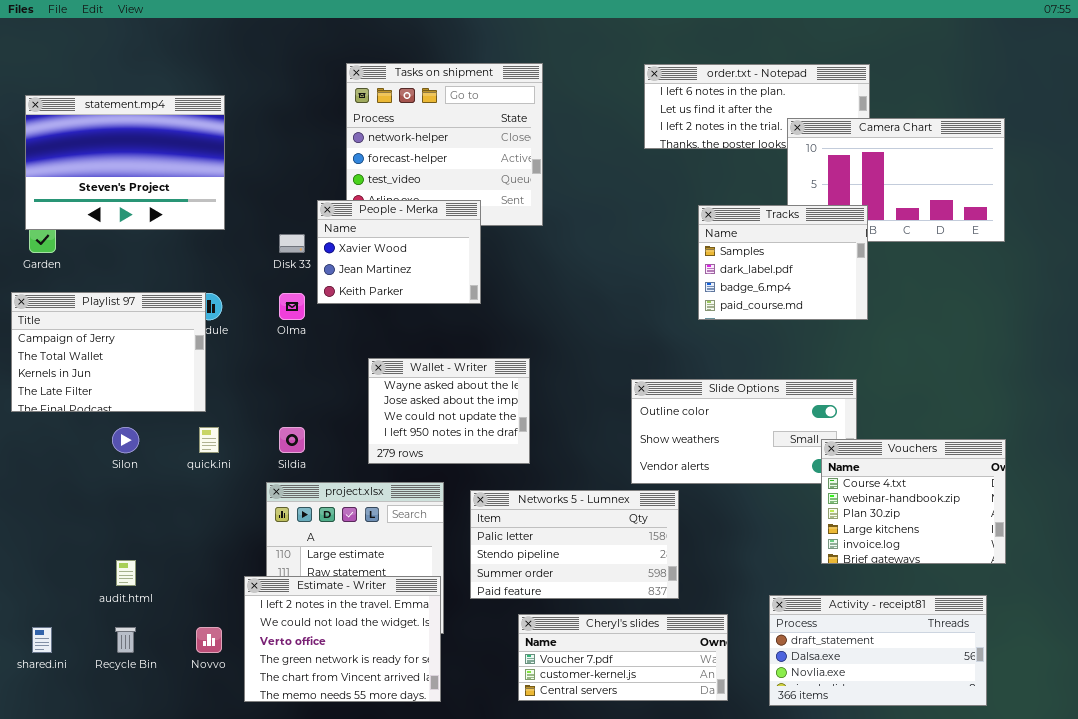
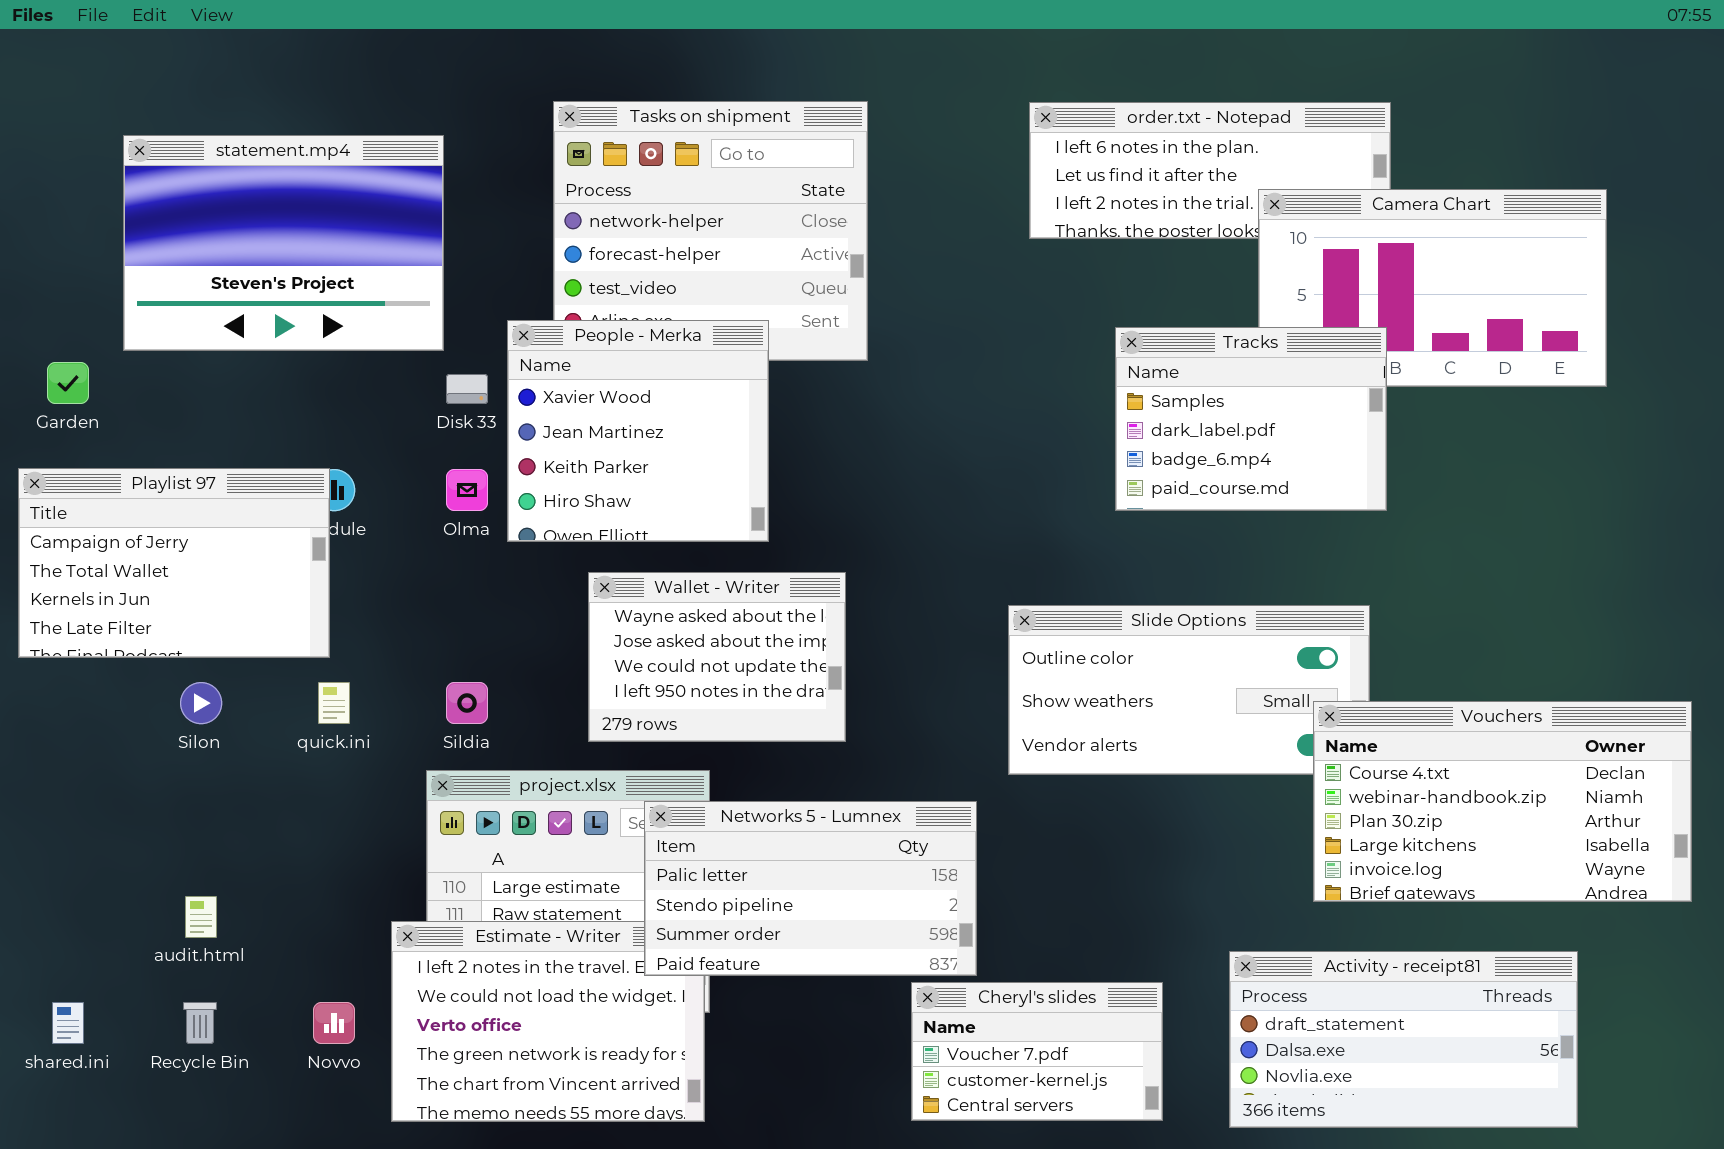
statement.mp4: [25,95,225,230] -> [123,135,444,351], moved
People - Merka: [317,200,481,304] -> [507,320,769,542], resized
Vouchers: [821,439,1006,564] -> [1313,701,1692,902], resized
Networks 5 - Lumnex: [470,490,679,599] -> [644,801,977,976], moved
Cheryl's slides: [518,614,728,701] -> [911,982,1163,1121], resized

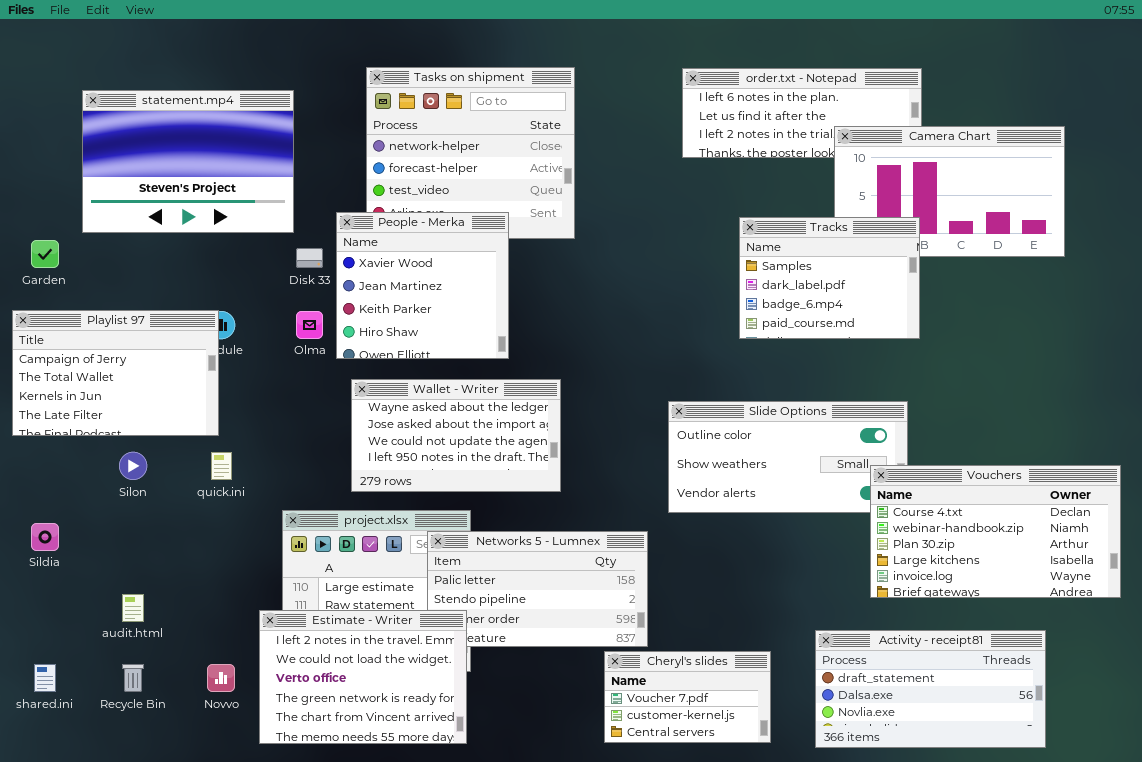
Wallet - Writer: [588,572,846,742] -> [351,379,561,492], resized
Sildia: [446,682,488,724] -> [31,523,59,551], moved
Estimate - Writer: [391,921,705,1122] -> [259,610,467,744], raised

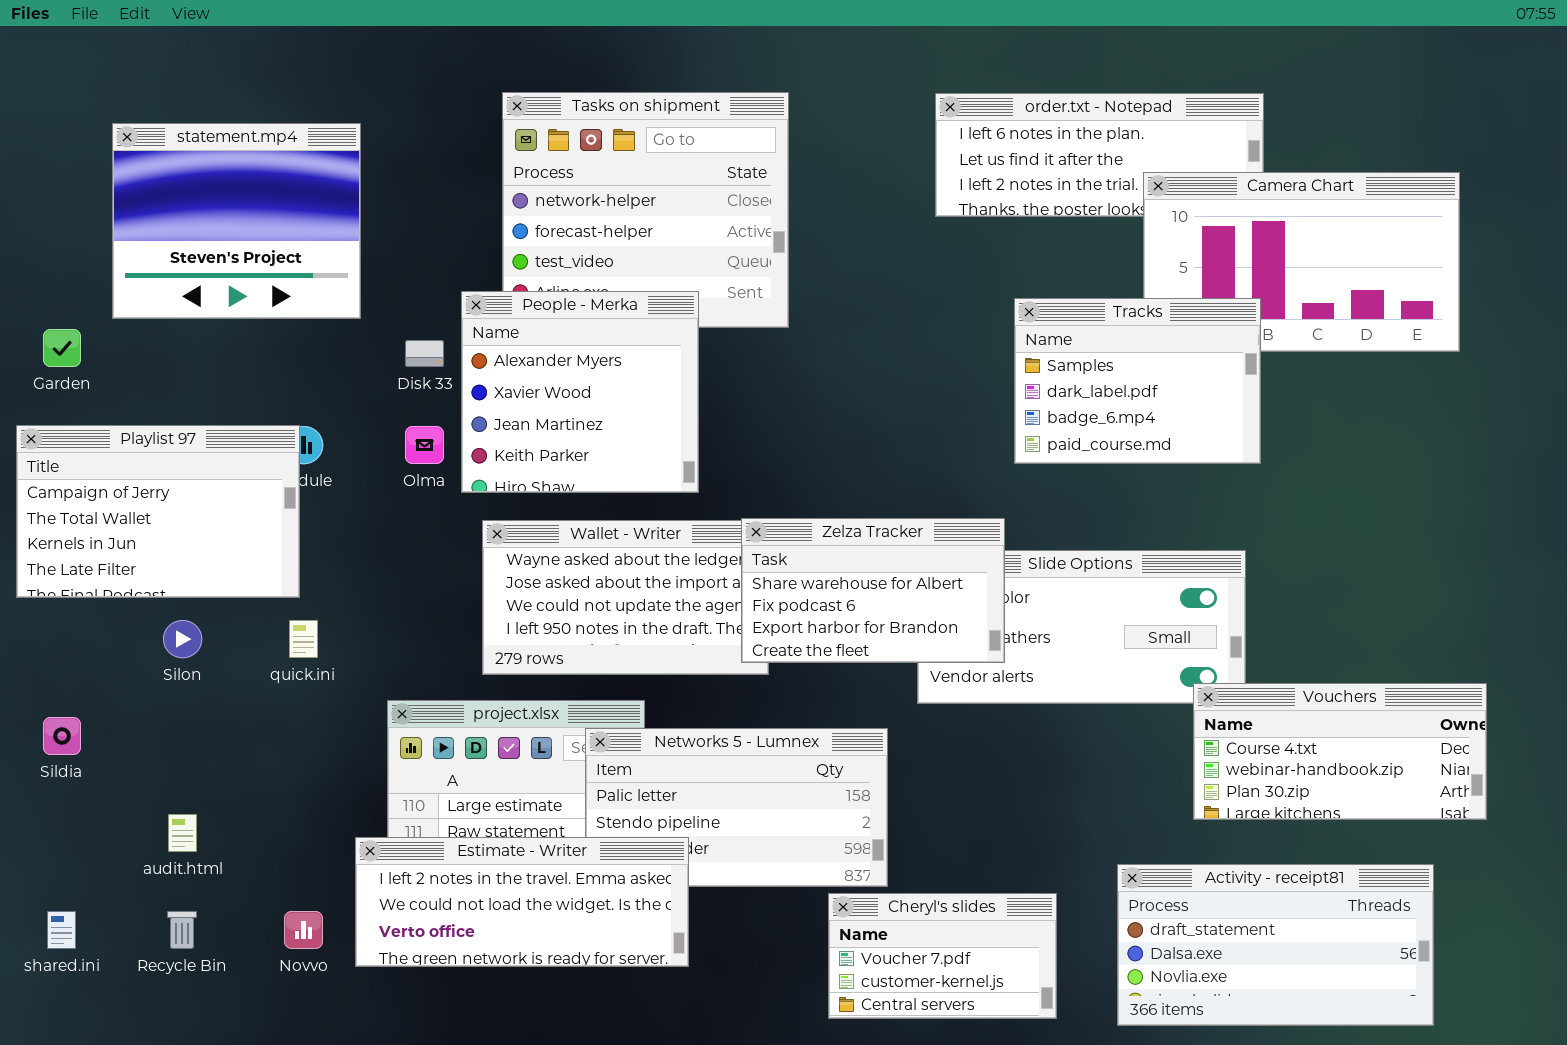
statement.mp4: [82,90,294,233] -> [112,123,361,319], resized
People - Merka: [336,212,509,359] -> [461,291,699,493], scrolled up 1 row
Zelza Tracker: none -> [741,518,1005,663], opened
Vouchers: [870,465,1121,598] -> [1193,683,1487,820], resized
Estimate - Writer: [259,610,467,744] -> [355,837,689,967], resized

